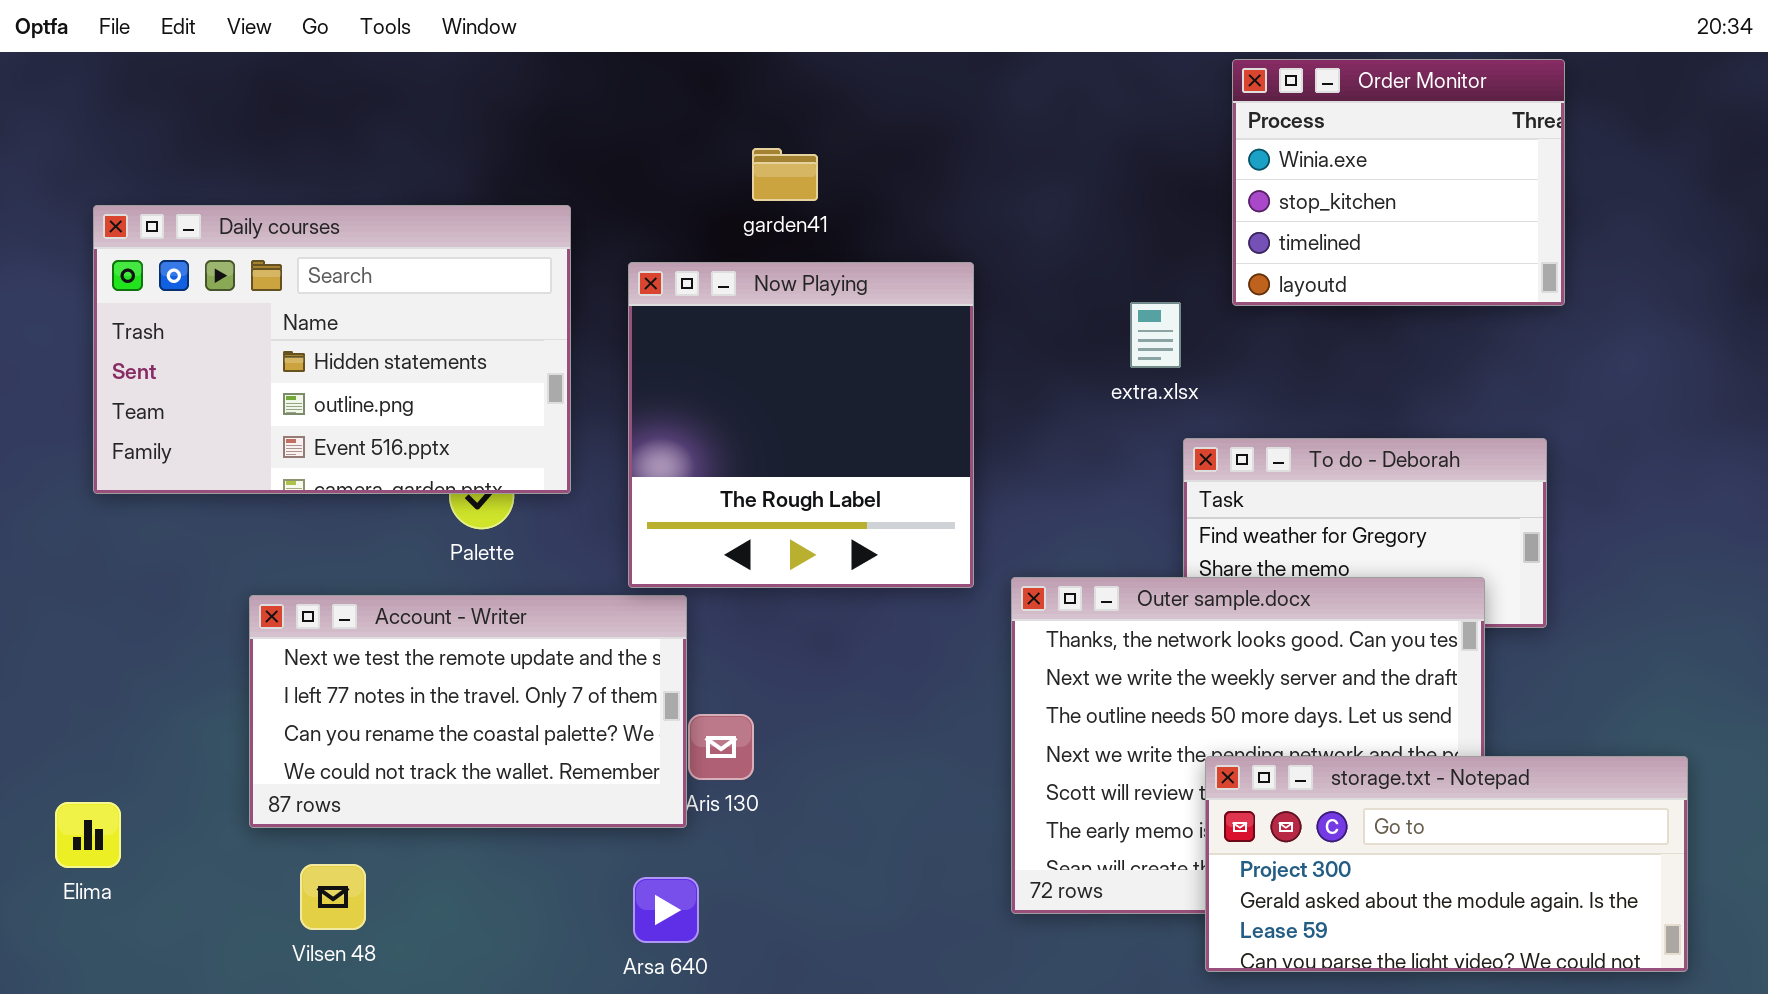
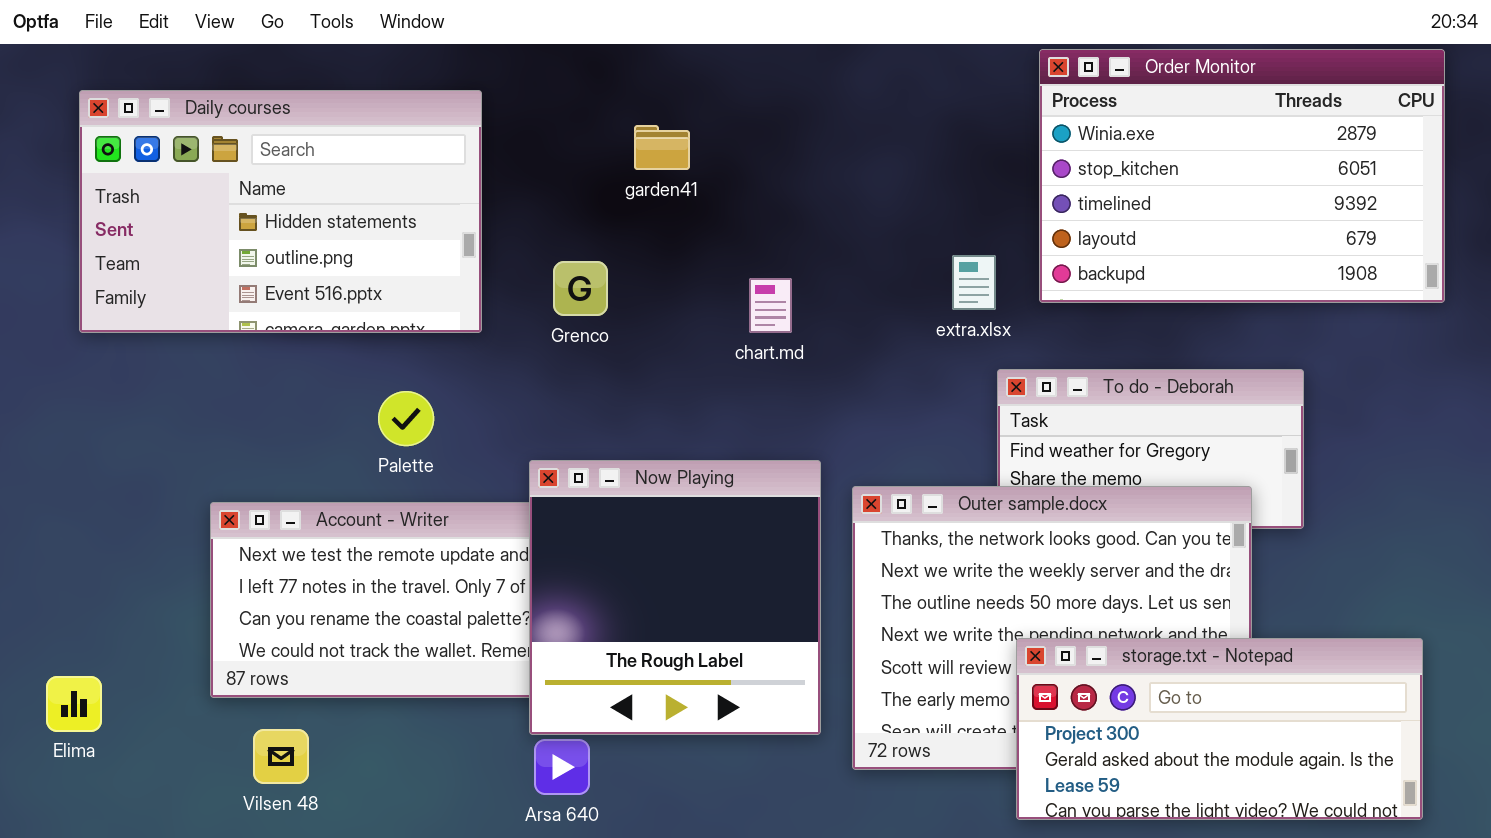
Order Monitor: [1232,59,1565,306] -> [1039,49,1445,303], resized
Daily courses: [93,205,571,494] -> [79,90,482,333], moved
Now Playing: [628,262,974,588] -> [529,460,821,735], moved

